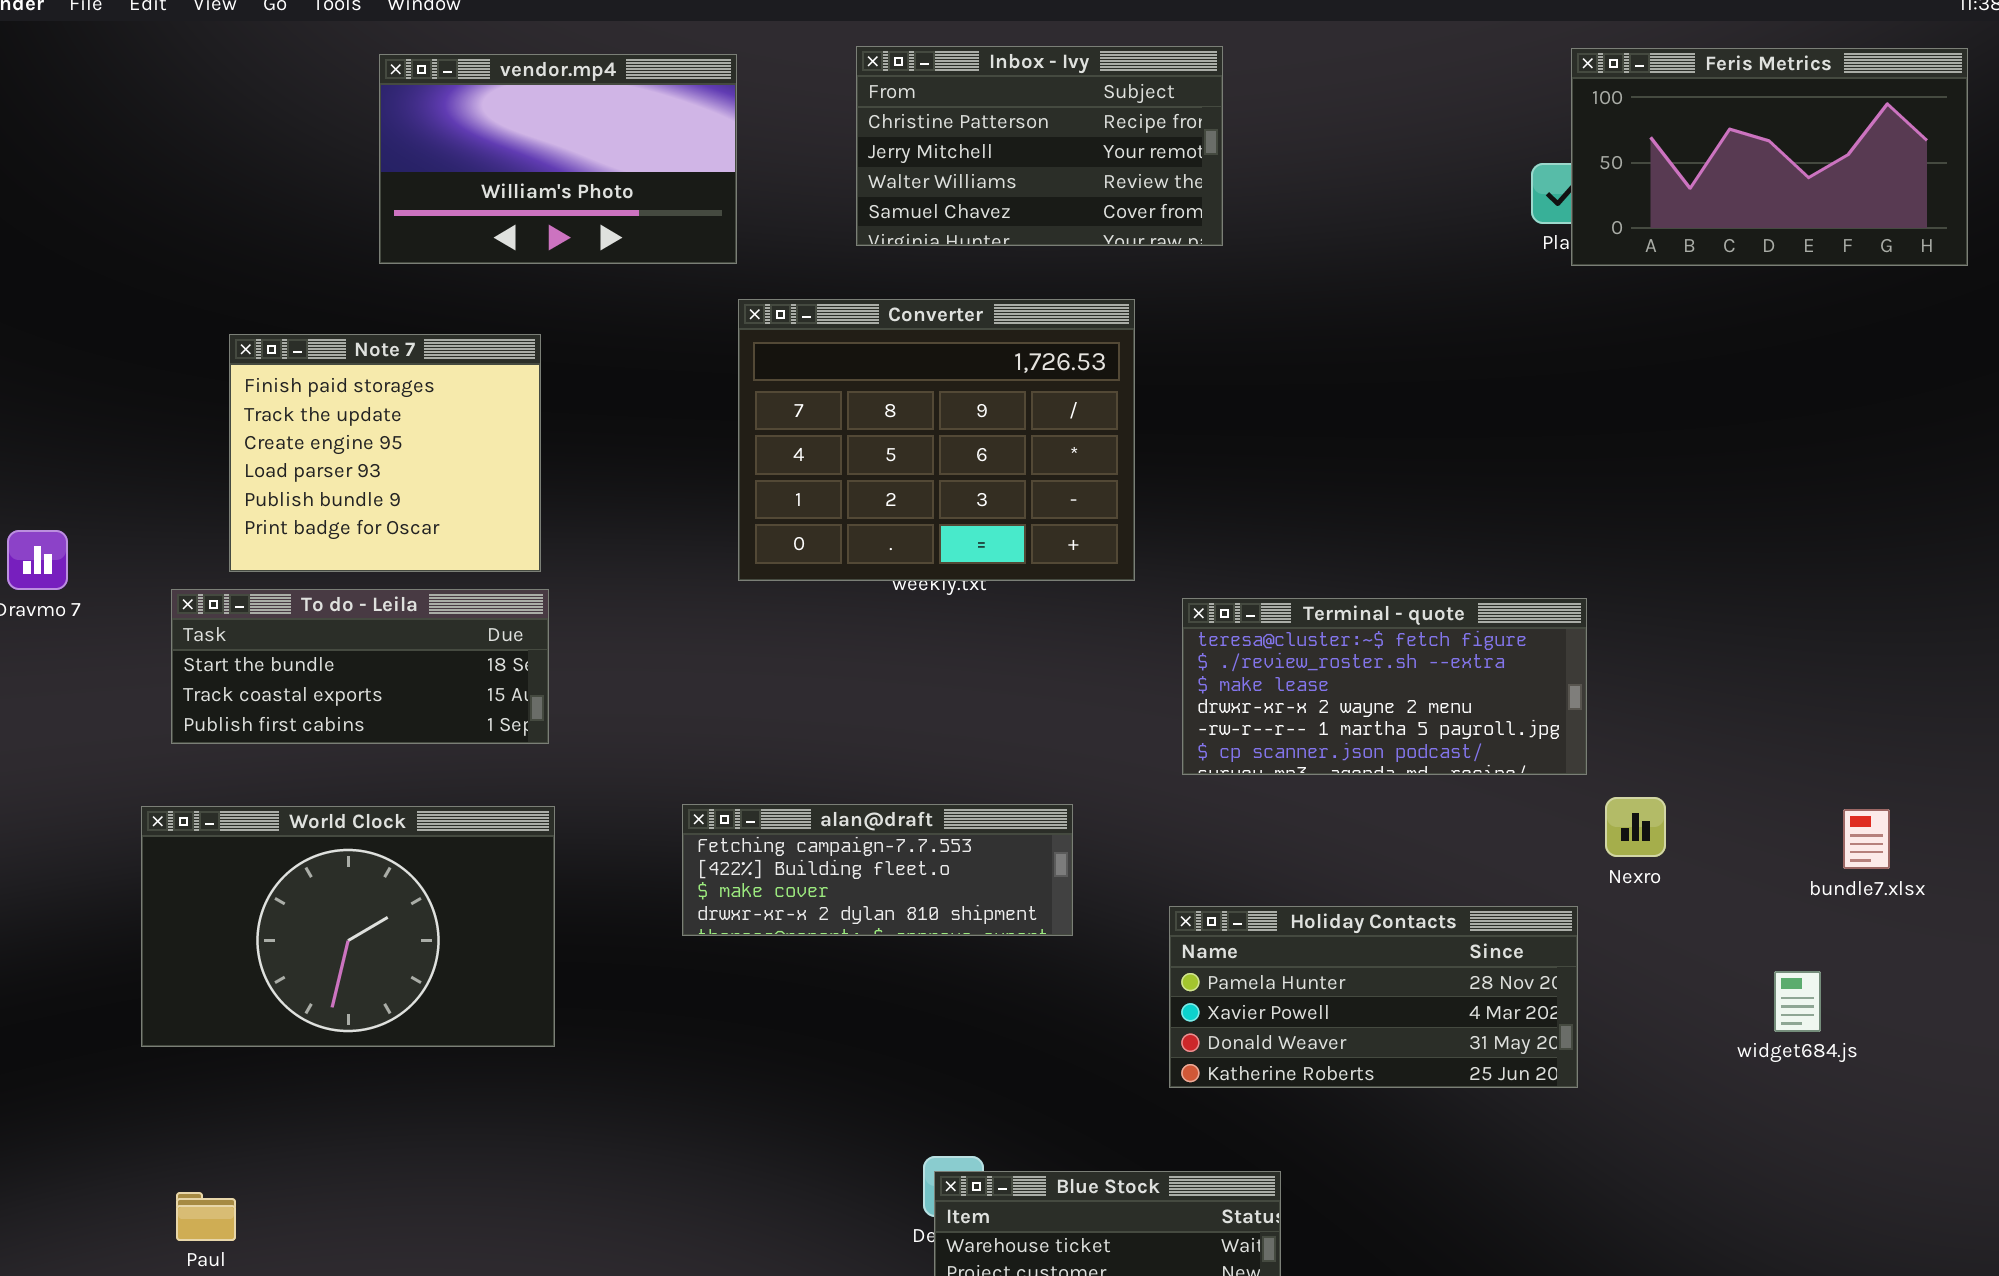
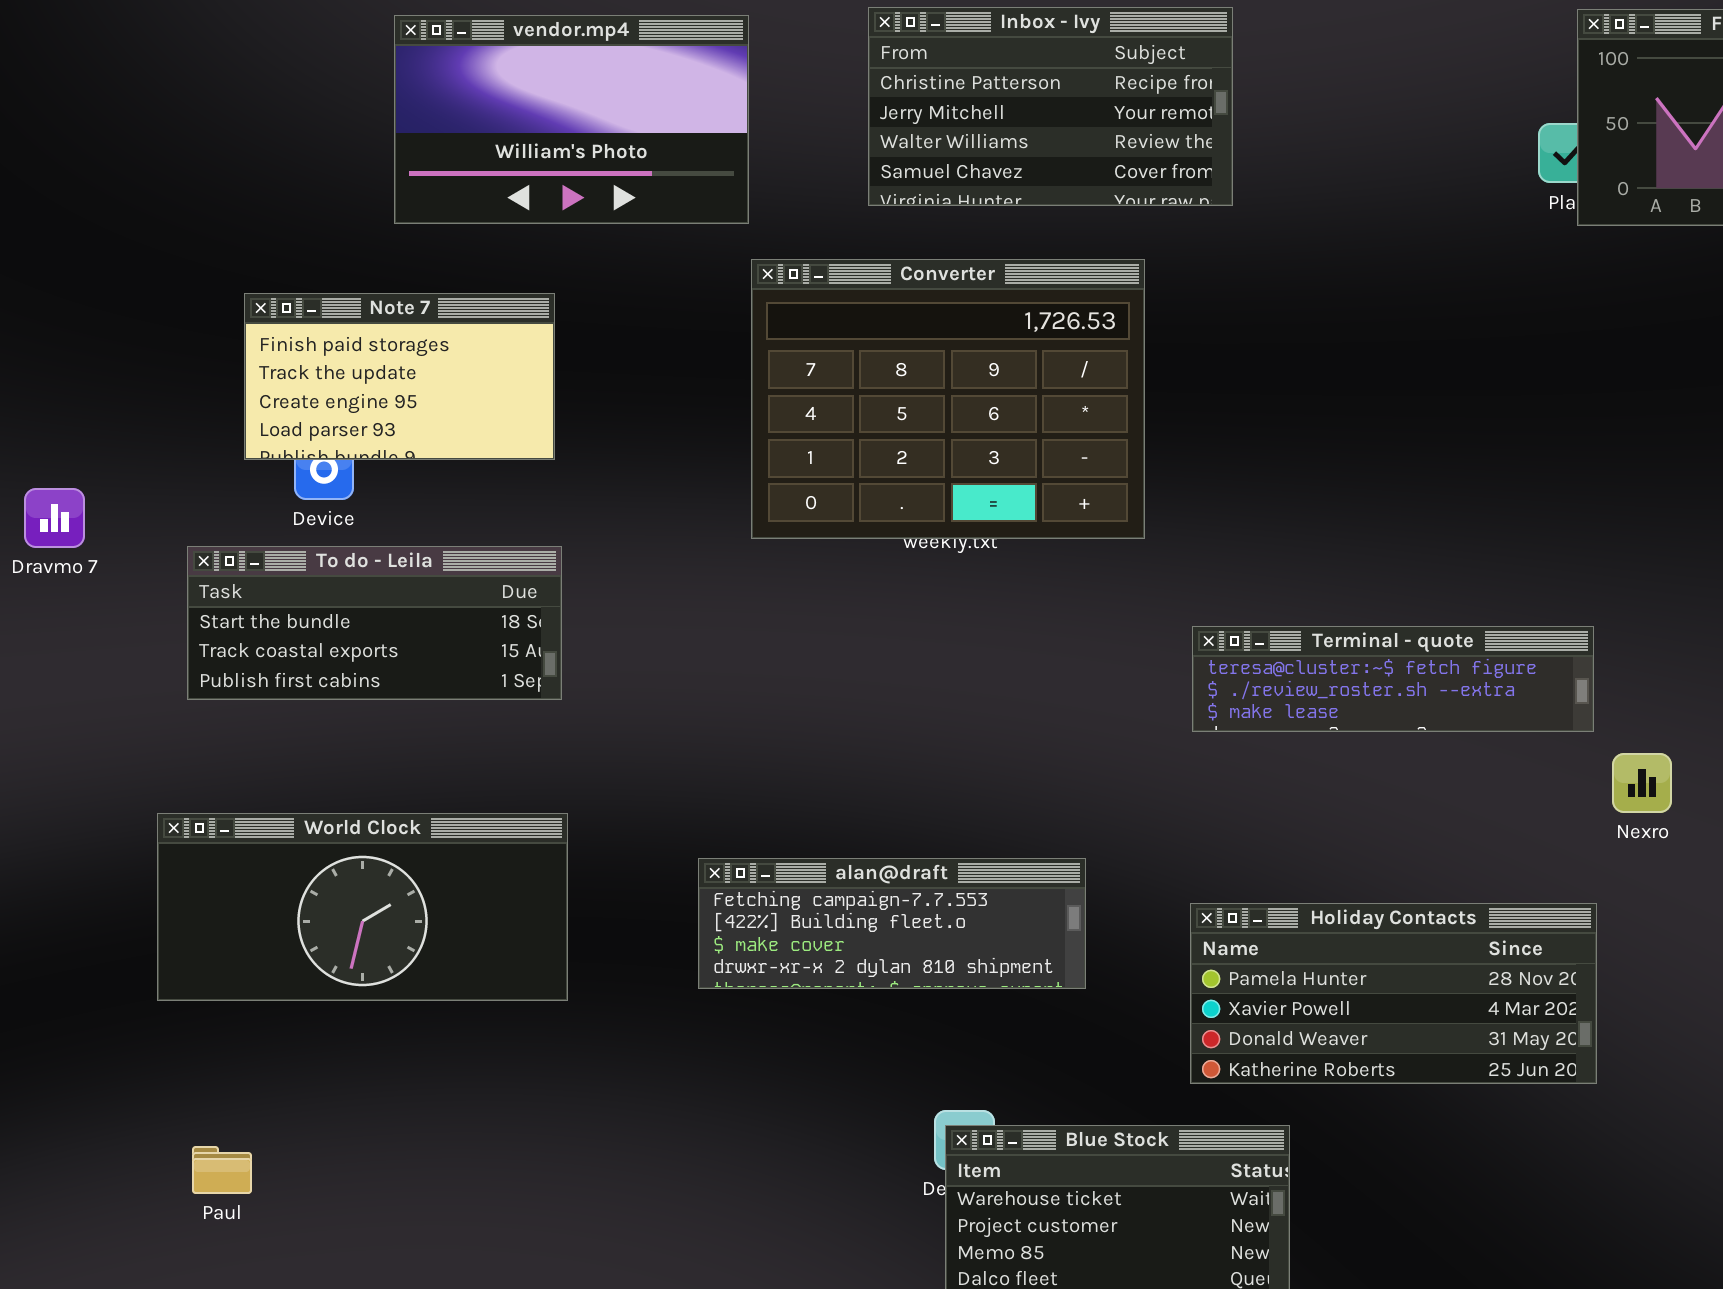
Note 7: [229,334,541,572] -> [244,293,555,460], resized
Terminal - quote: [1182,598,1587,775] -> [1192,626,1594,732], resized
alan@draft: [682,804,1073,936] -> [698,858,1086,989], moved
World Clock: [141,806,555,1047] -> [157,813,568,1001], resized
Holiday Contacts: [1169,906,1578,1088] -> [1190,903,1597,1084], moved

